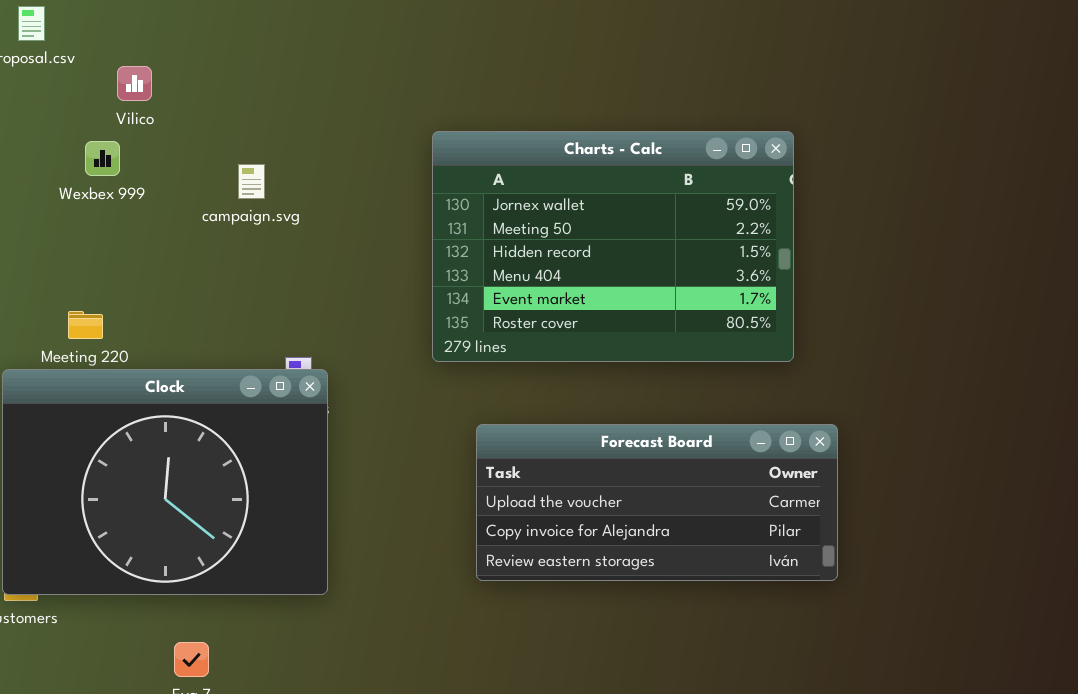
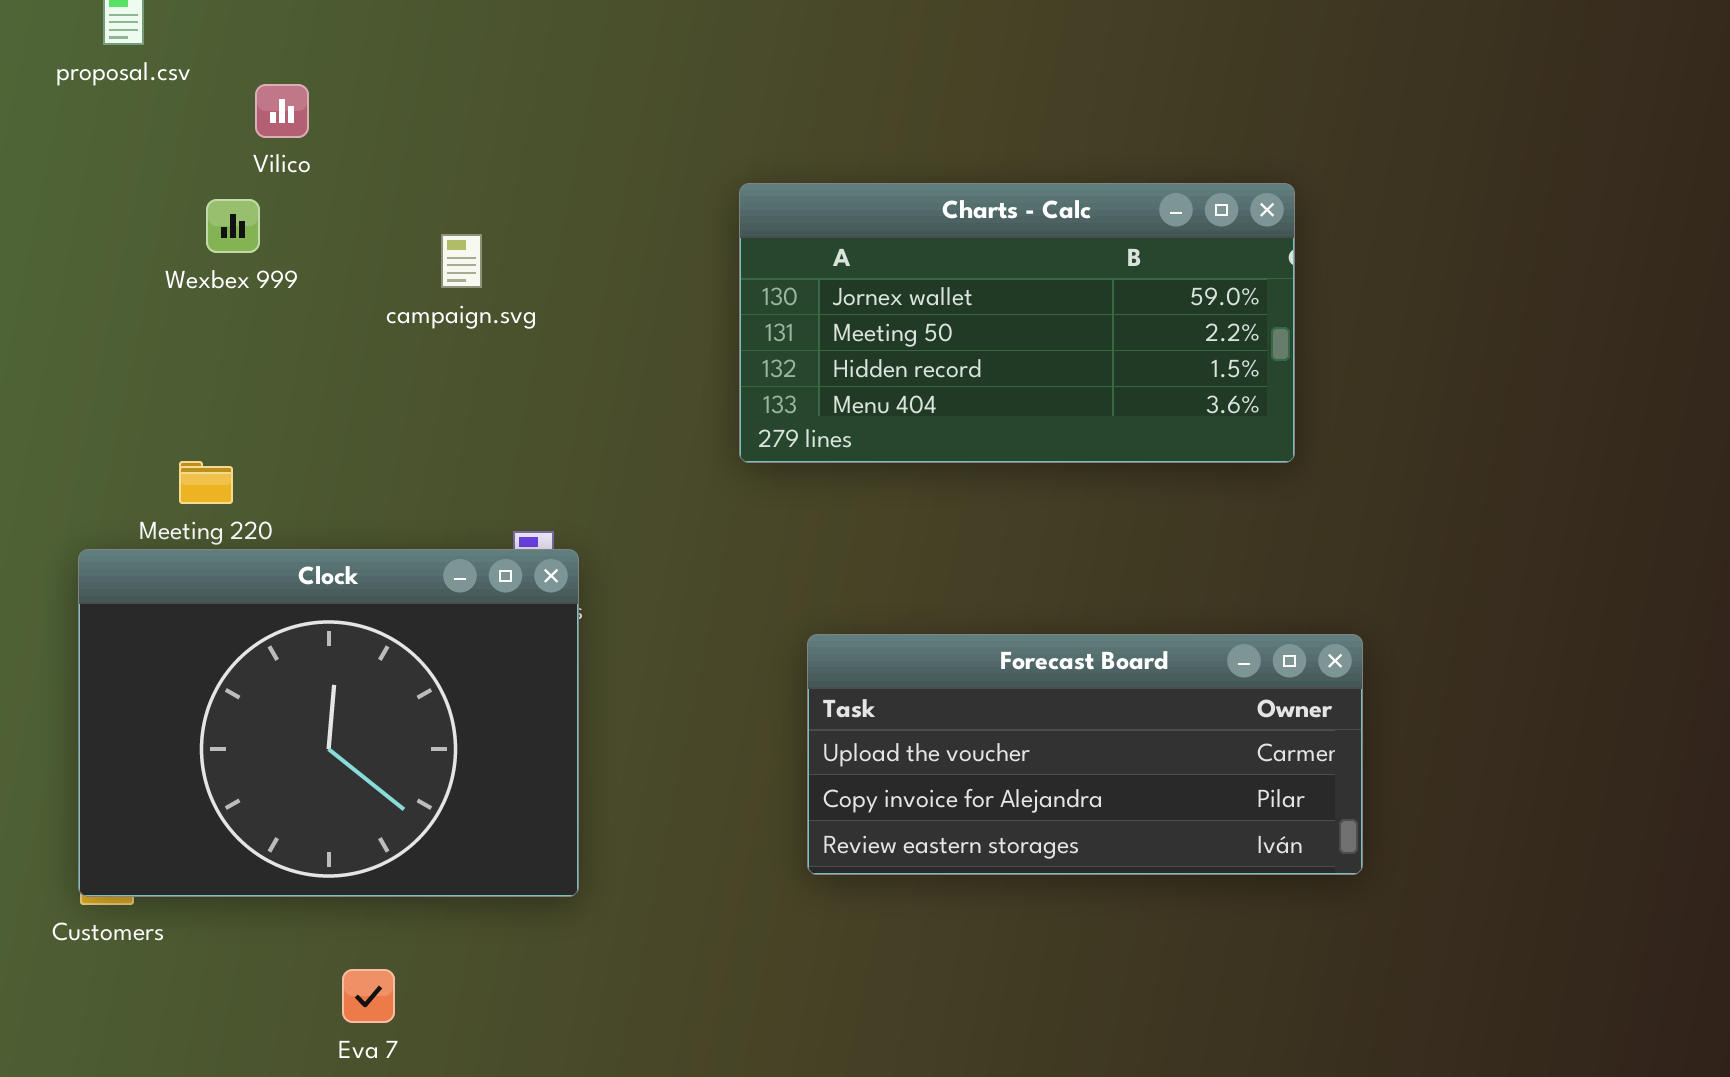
Charts - Calc: [432,131,794,362] -> [739,183,1295,463], resized

